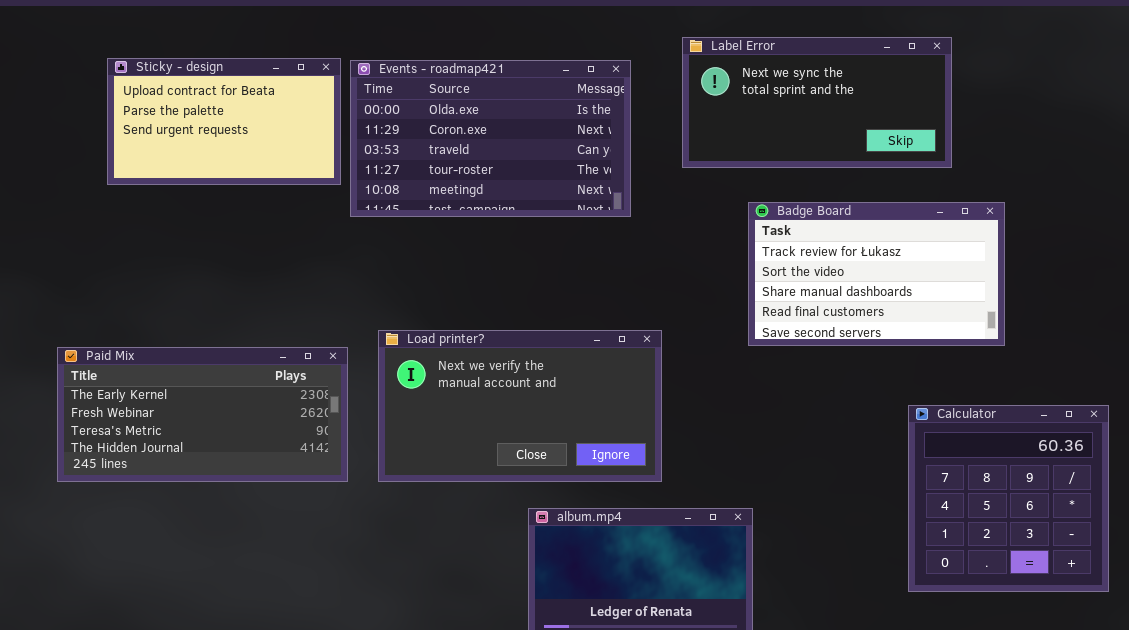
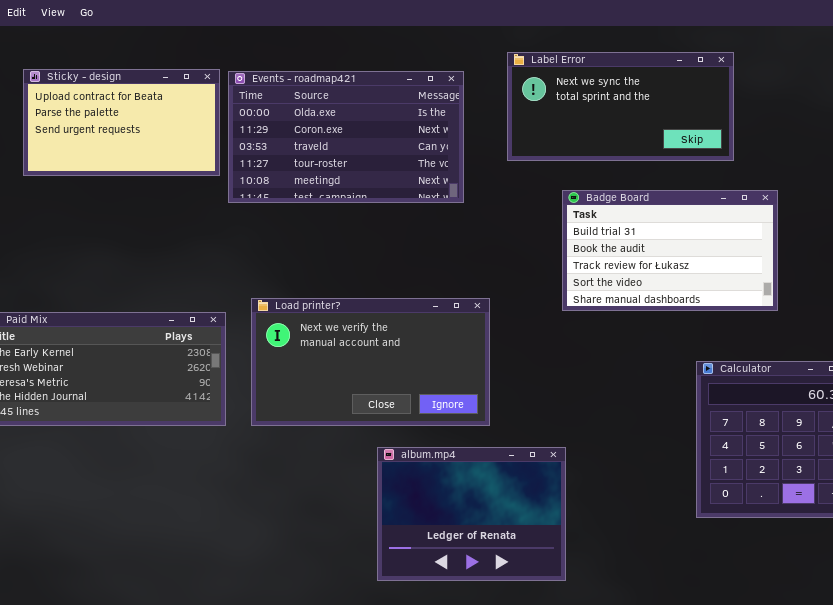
Badge Board: [748,202,1005,346] -> [562,190,778,311], scrolled up 2 rows

